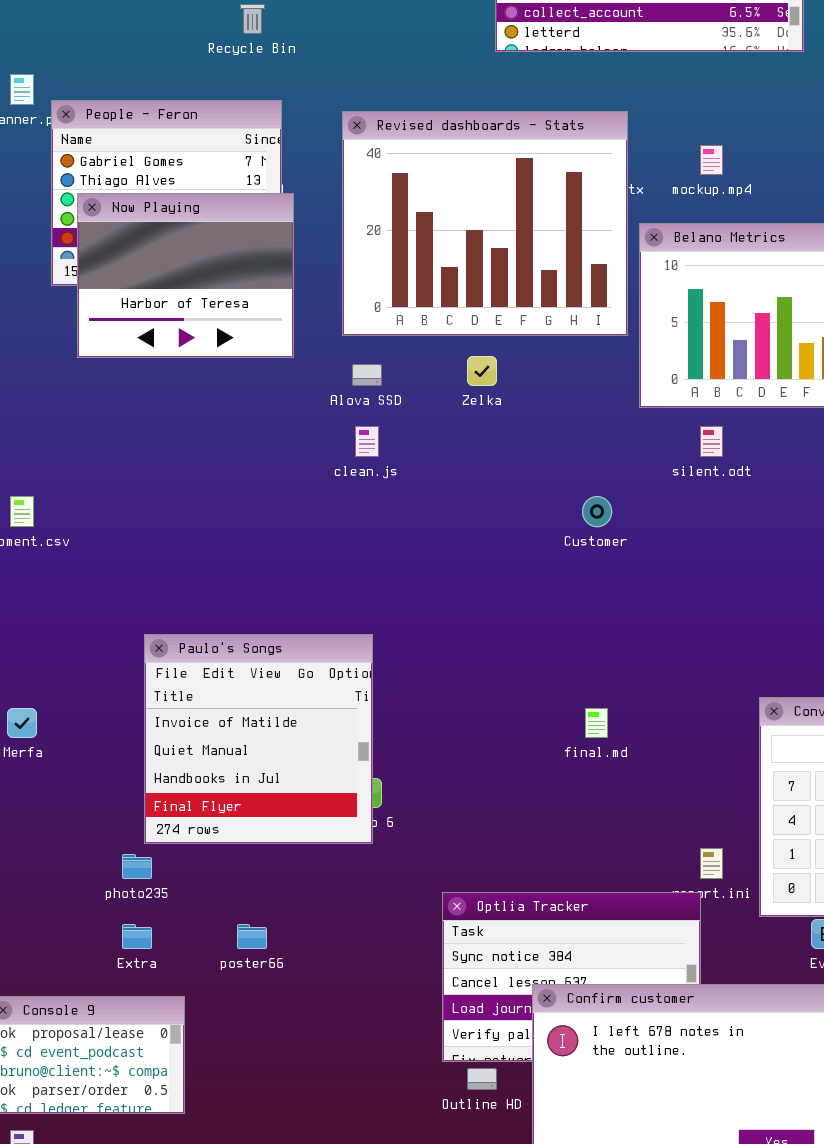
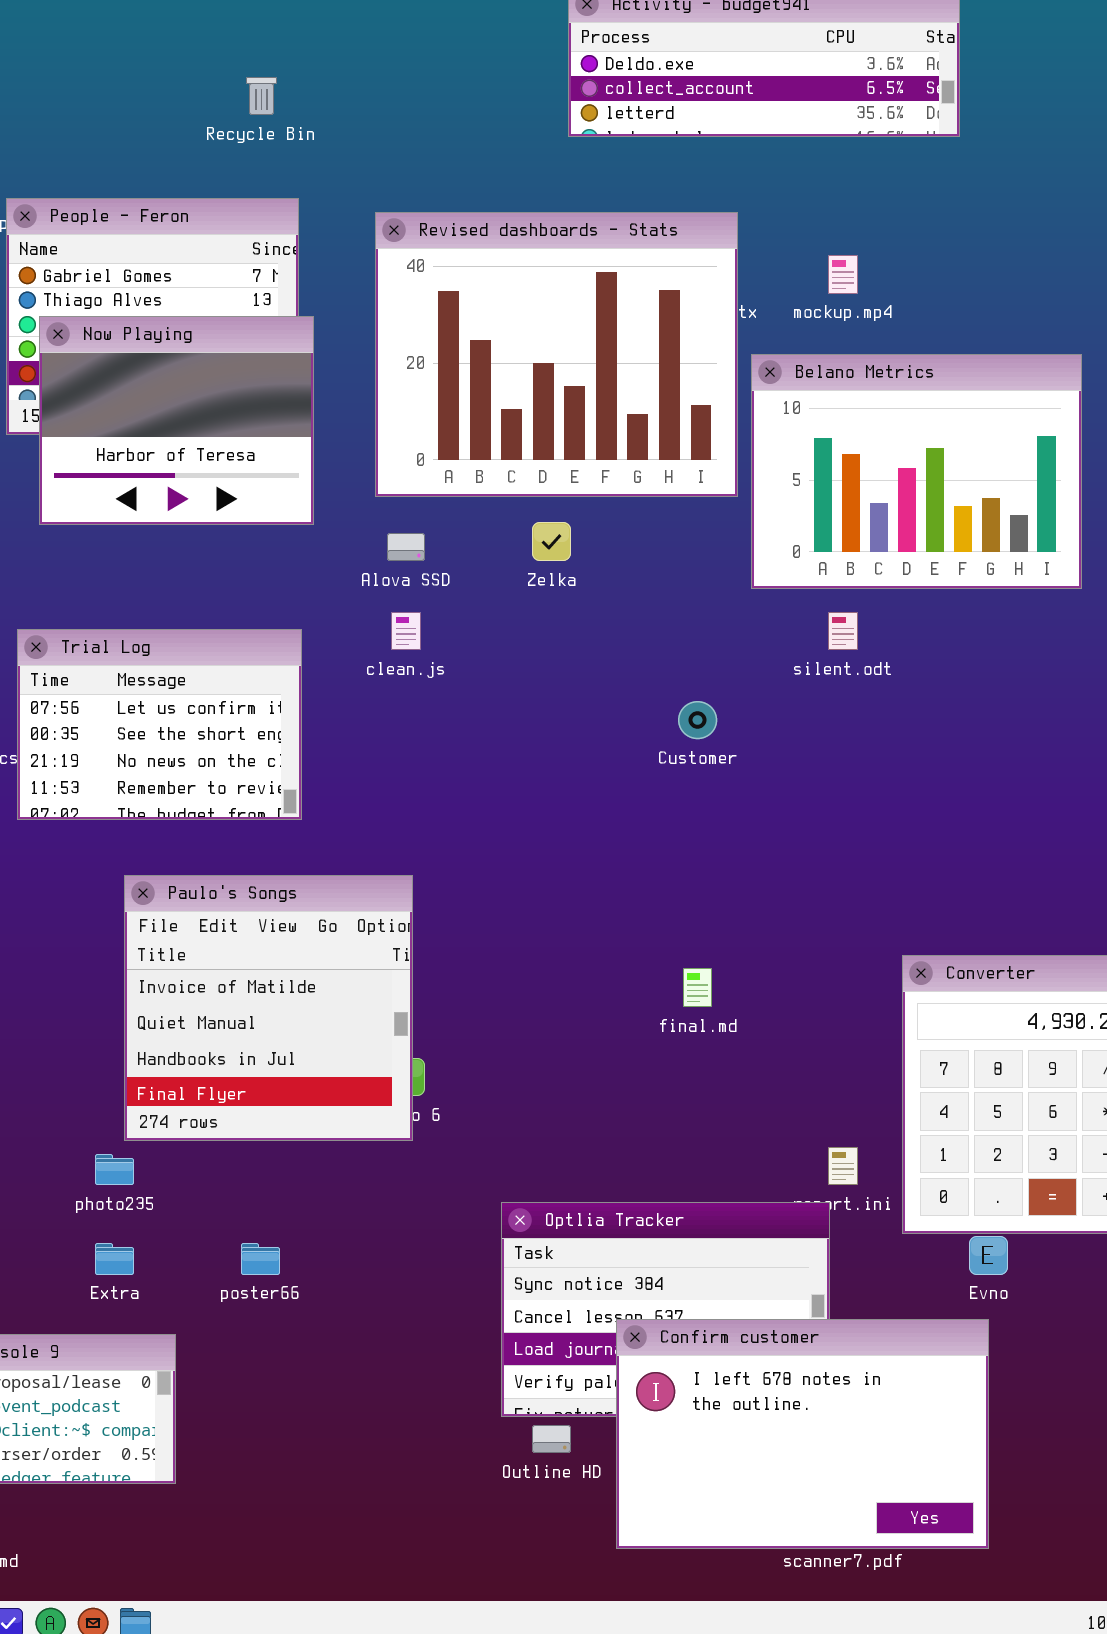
Trial Log: none -> [17,629,302,820], opened

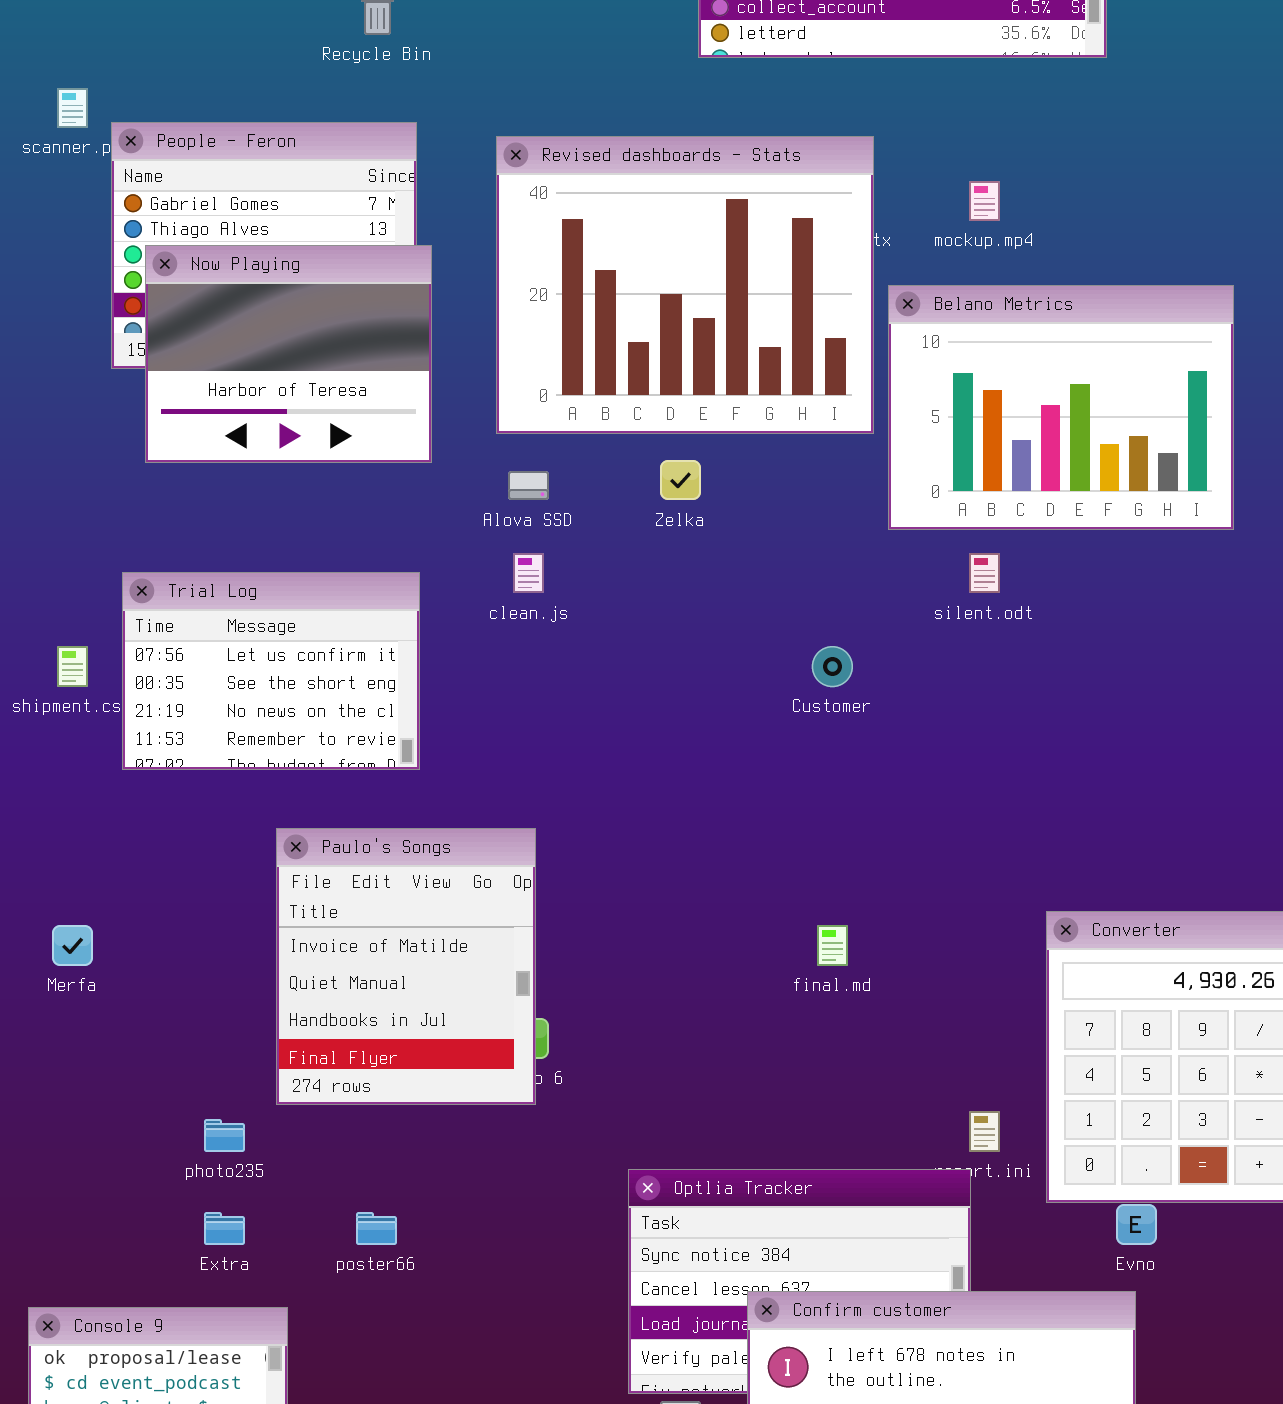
Paulo's Songs: [124,875,413,1141] -> [276,828,536,1105], resized

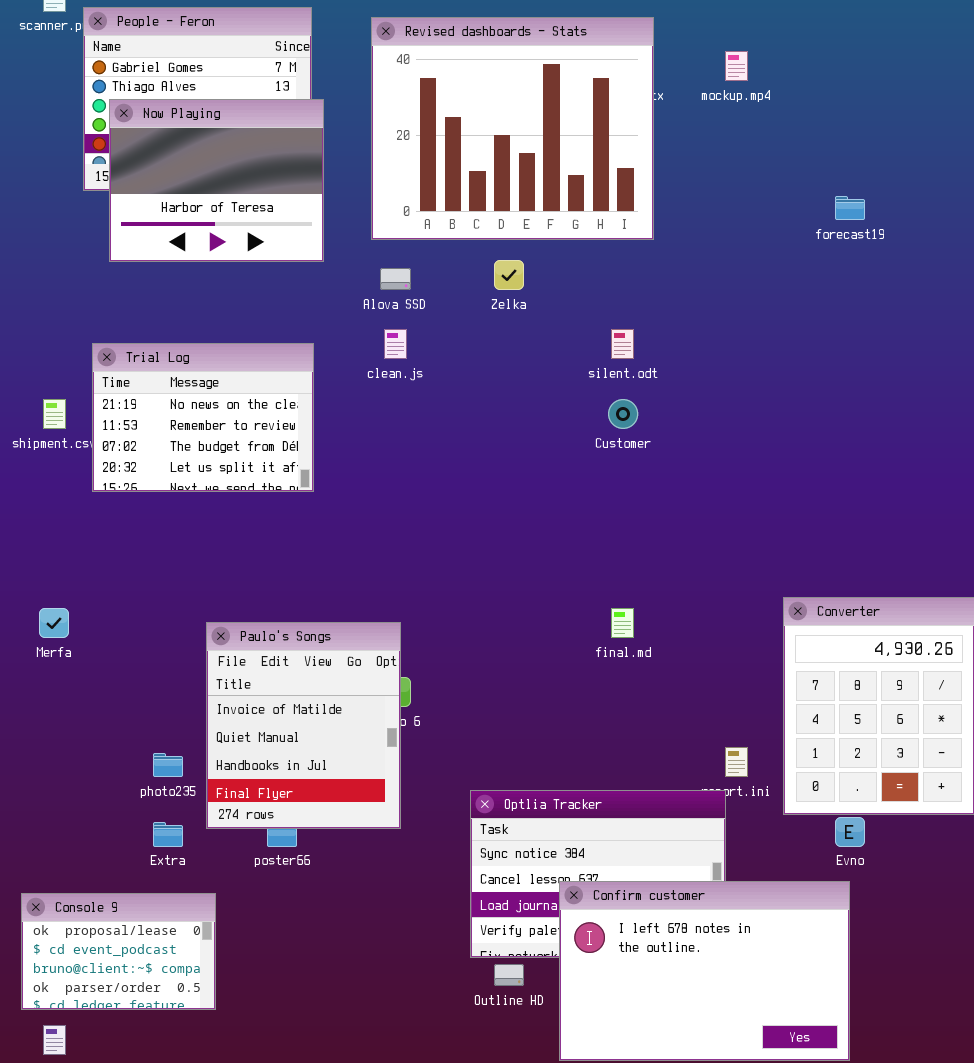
Belano Metrics: [888,285,1234,530] -> none, closed
silent.odt: [969,553,1000,593] -> [611,329,634,359], moved
Trial Log: [122,572,420,770] -> [92,343,314,492], scrolled down 2 rows
Paulo's Songs: [276,828,536,1105] -> [206,622,401,829], moved

